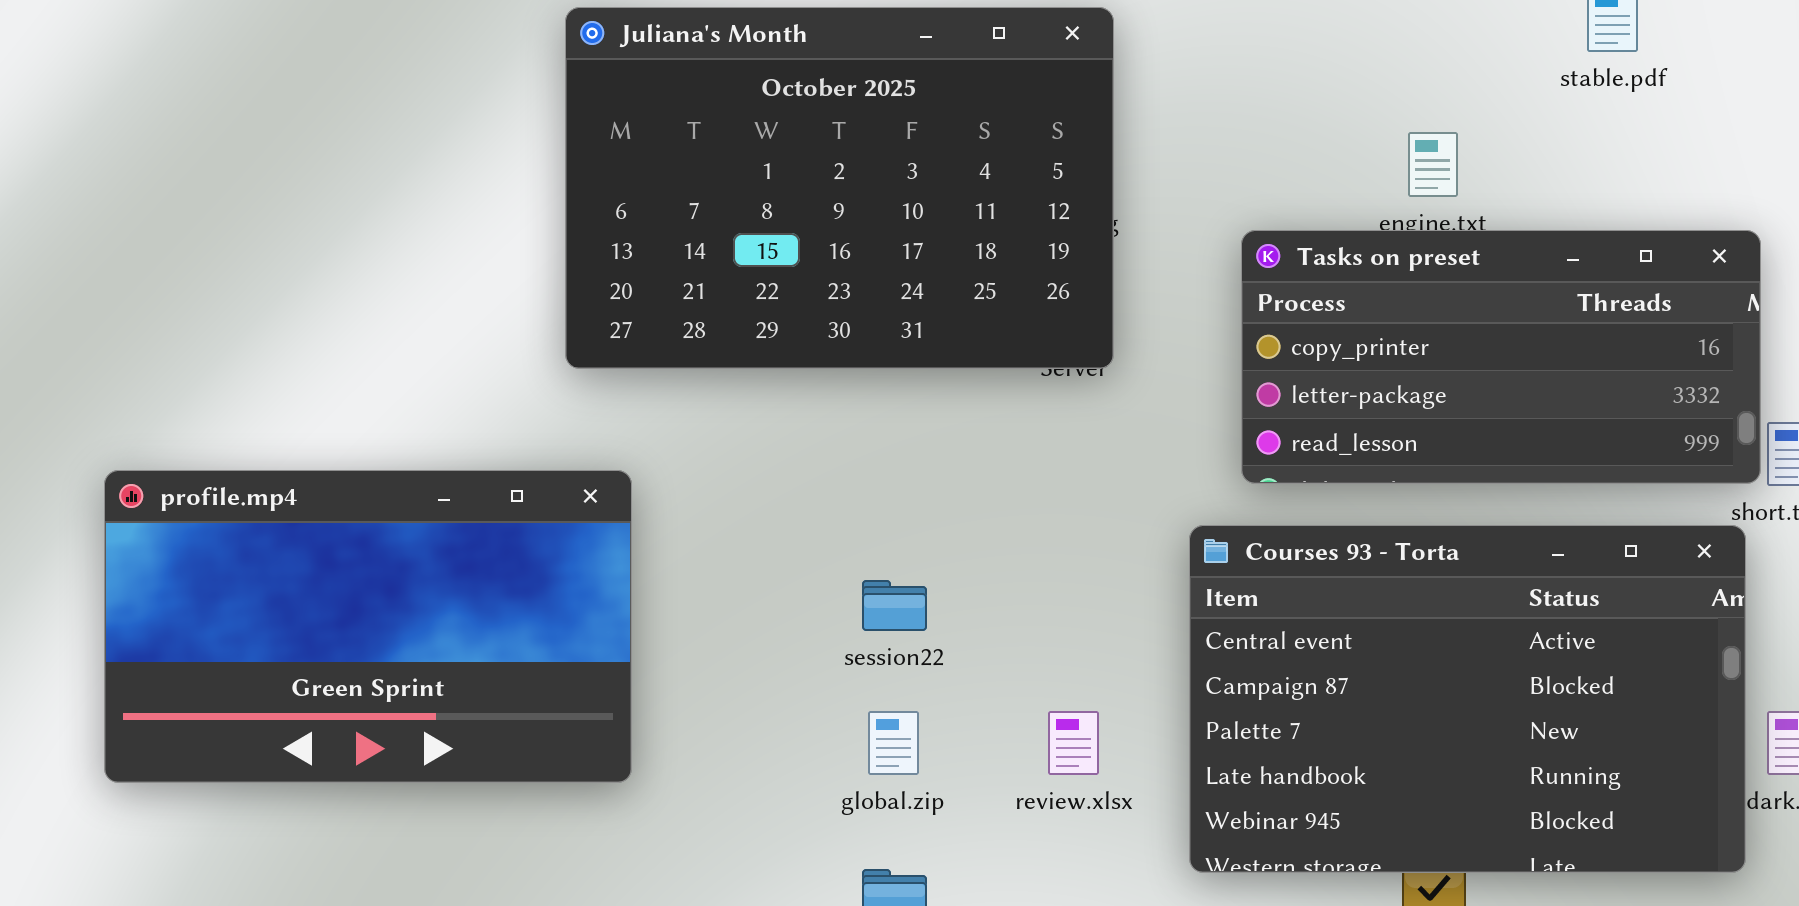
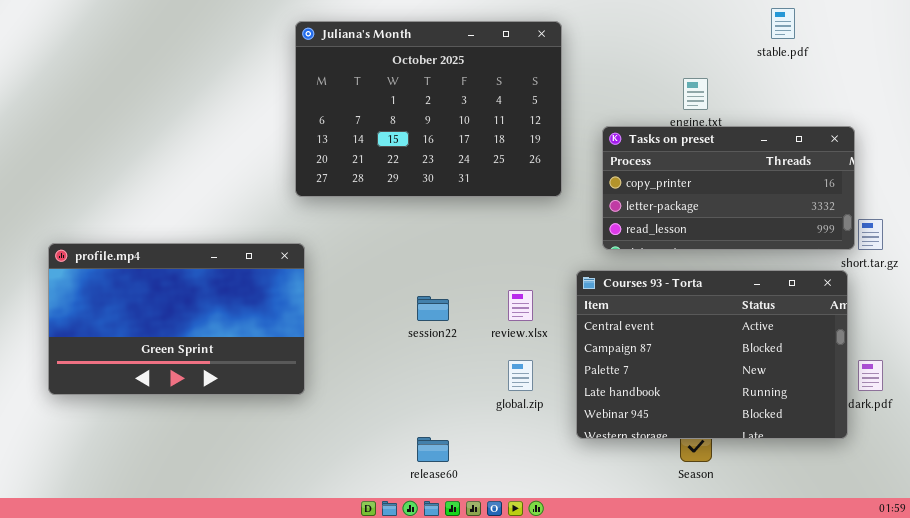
Juliana's Month: [565,7,1114,369] -> [295,21,562,197], moved
global.zip: [868,711,919,775] -> [508,360,533,391], moved
review.xlsx: [1048,711,1099,775] -> [508,290,533,321], moved

